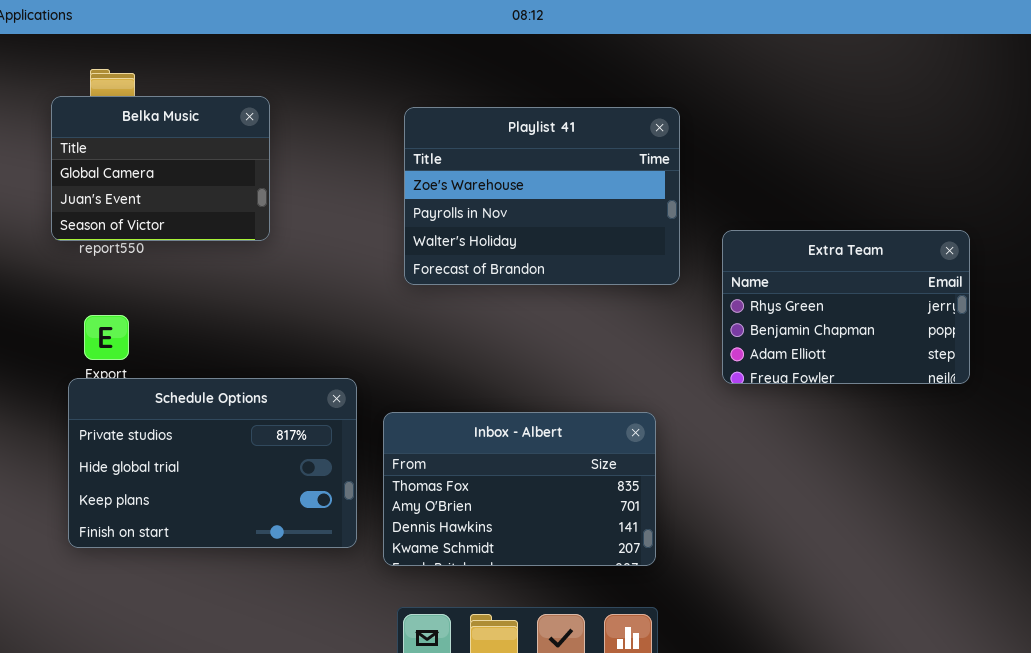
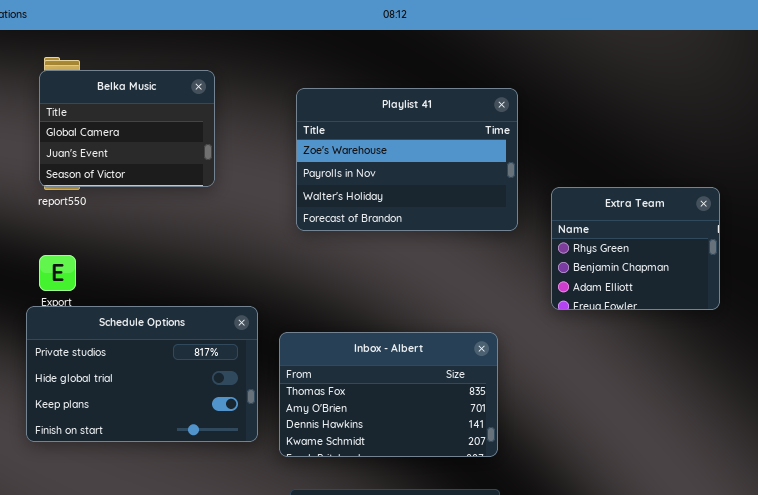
Belka Music: [51,96,270,241] -> [39,70,215,187], moved
Extra Team: [722,230,970,384] -> [551,187,720,310], resized

